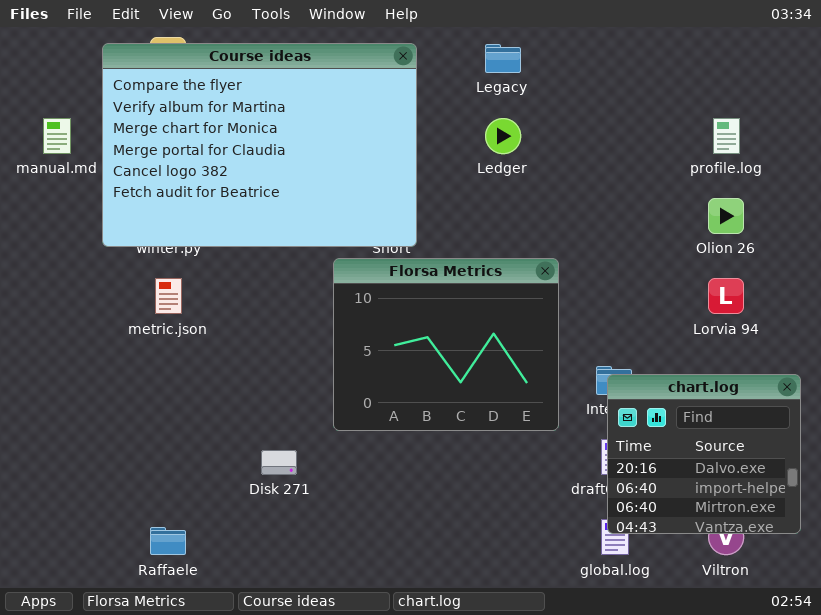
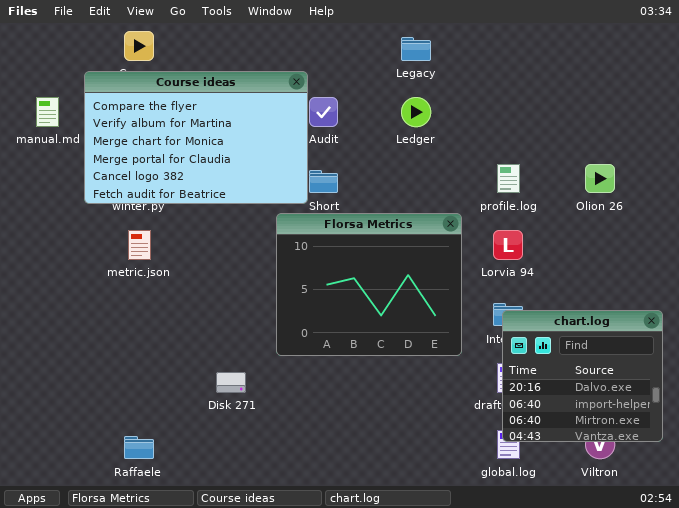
Course ideas: [102,43,417,247] -> [84,71,308,204], resized
profile.log: [713,118,740,154] -> [497,164,520,193], moved
Lorvia 94: [708,278,744,314] -> [493,230,523,260], moved

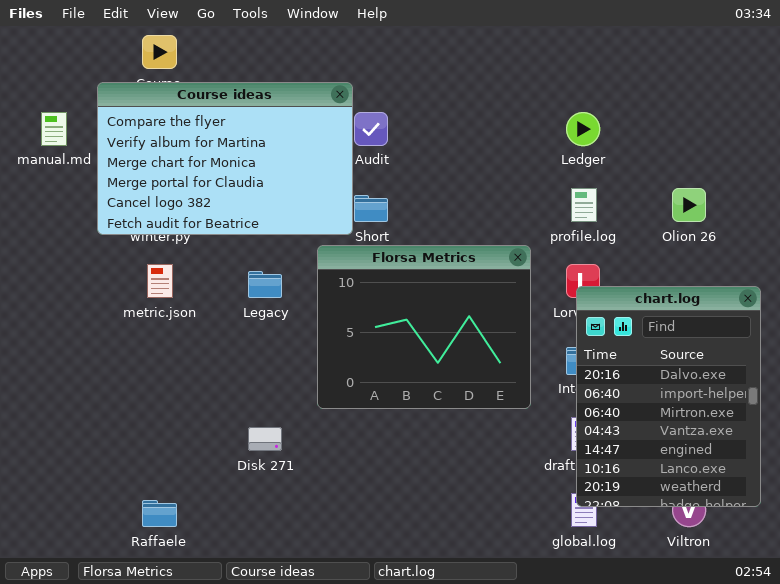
Legacy: [401,37,431,61] -> [248,271,282,298], moved
Ledger: [401,97,431,127] -> [566,112,600,146], moved
chart.log: [502,310,663,442] -> [576,286,761,507], resized

